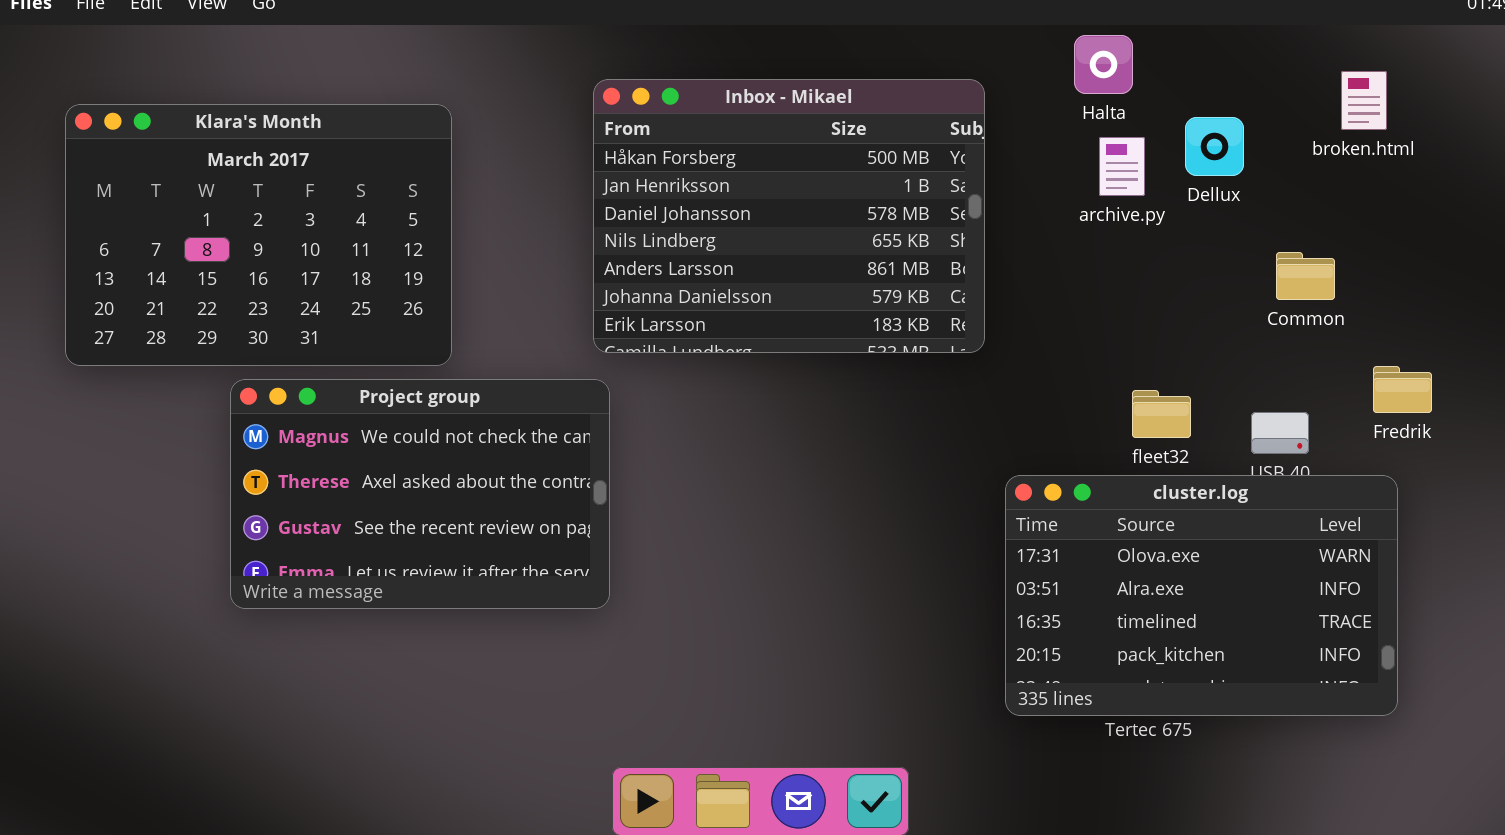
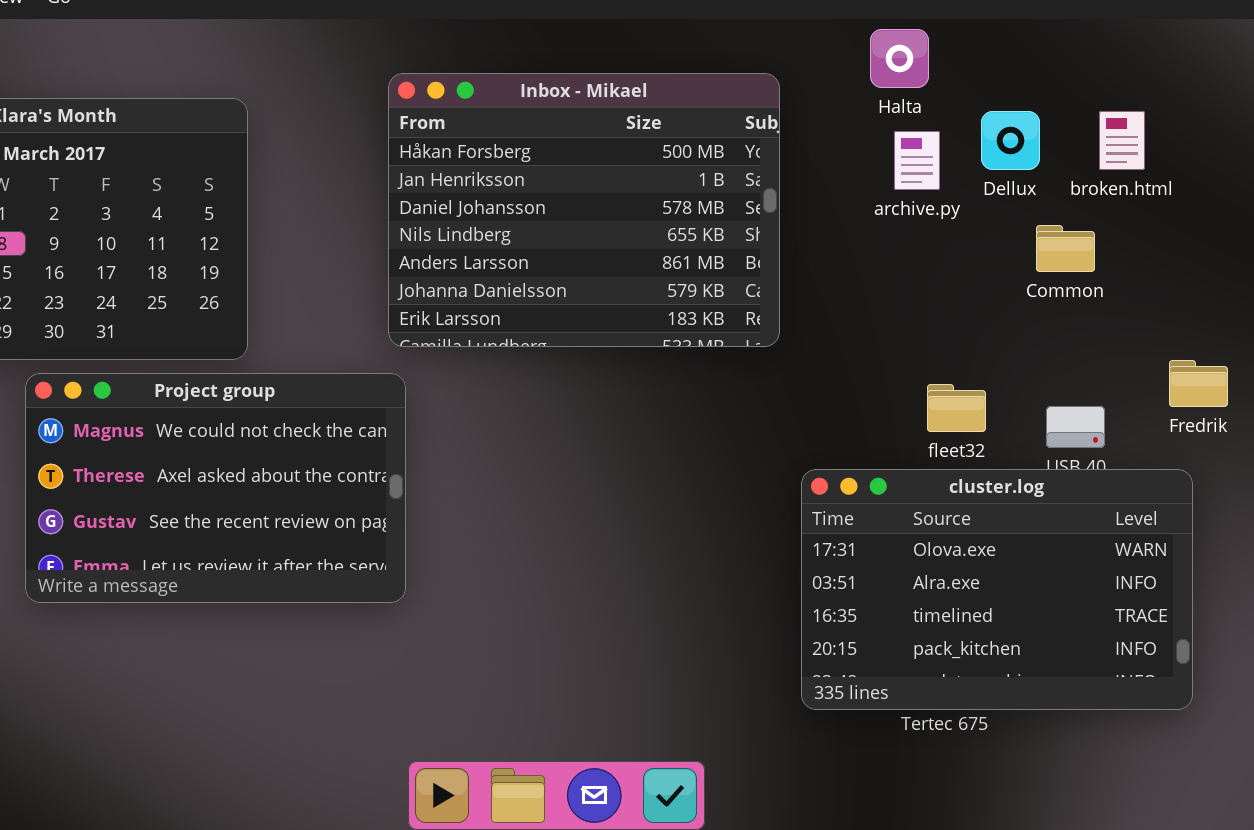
broken.html: [1341,71,1387,130] -> [1099,111,1145,170], moved
Common: [1276,252,1335,300] -> [1036,225,1095,272], moved

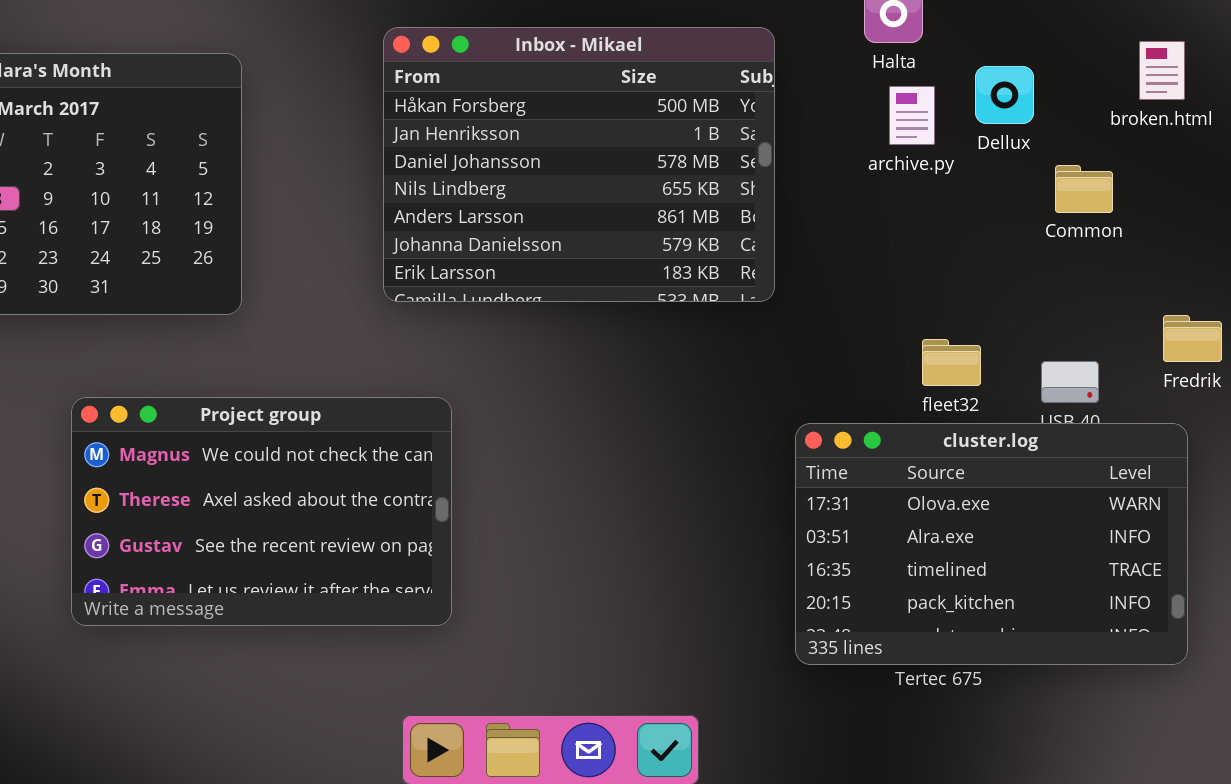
broken.html: [1099,111,1145,170] -> [1139,41,1185,100], moved
Common: [1036,225,1095,272] -> [1055,165,1113,213], moved
Project group: [25,373,406,603] -> [71,397,452,626], moved

